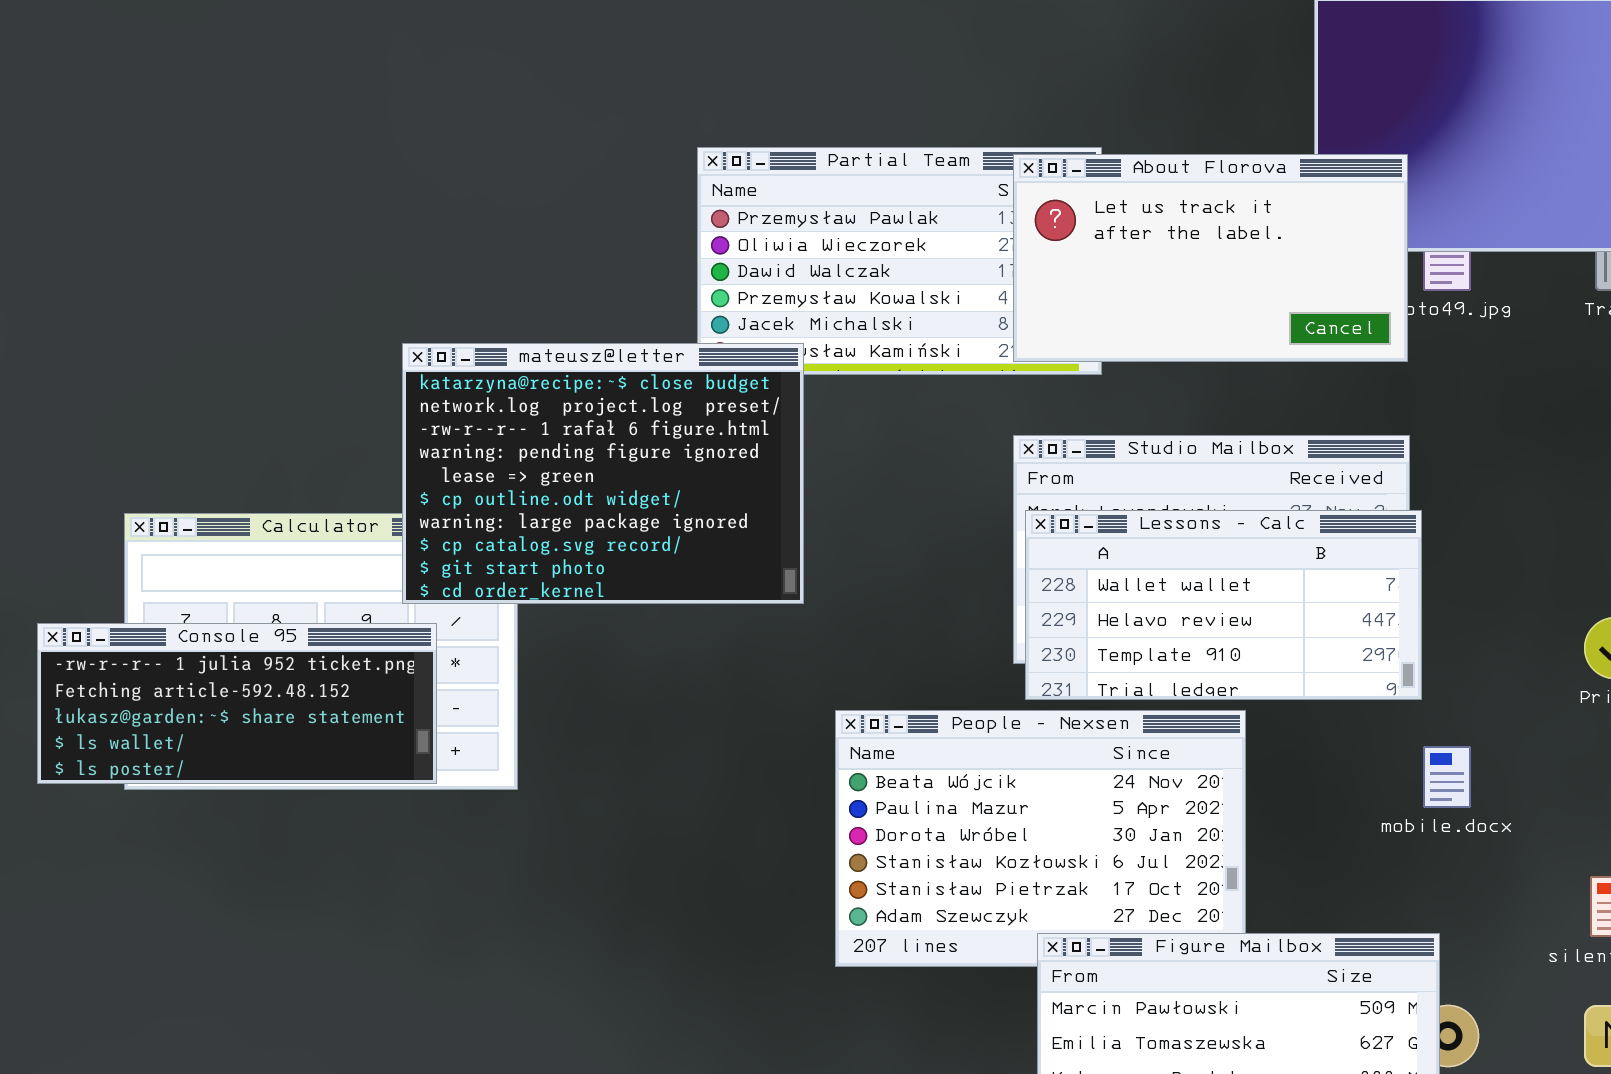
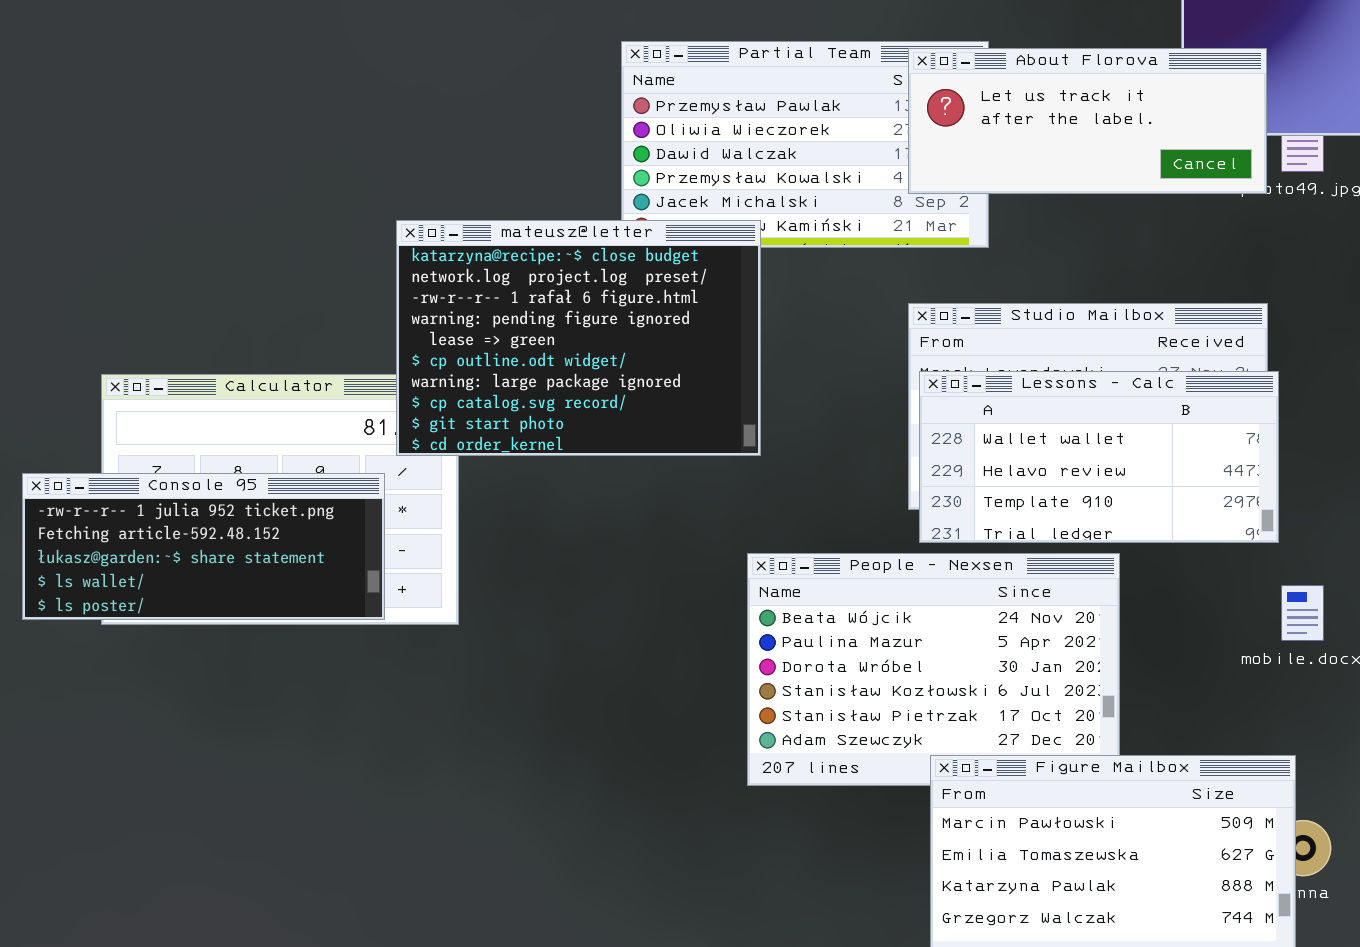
About Florova: [1013,154,1408,362] -> [908,48,1267,194], resized
mateusz@letter: [402,343,804,604] -> [396,220,761,456], moved

